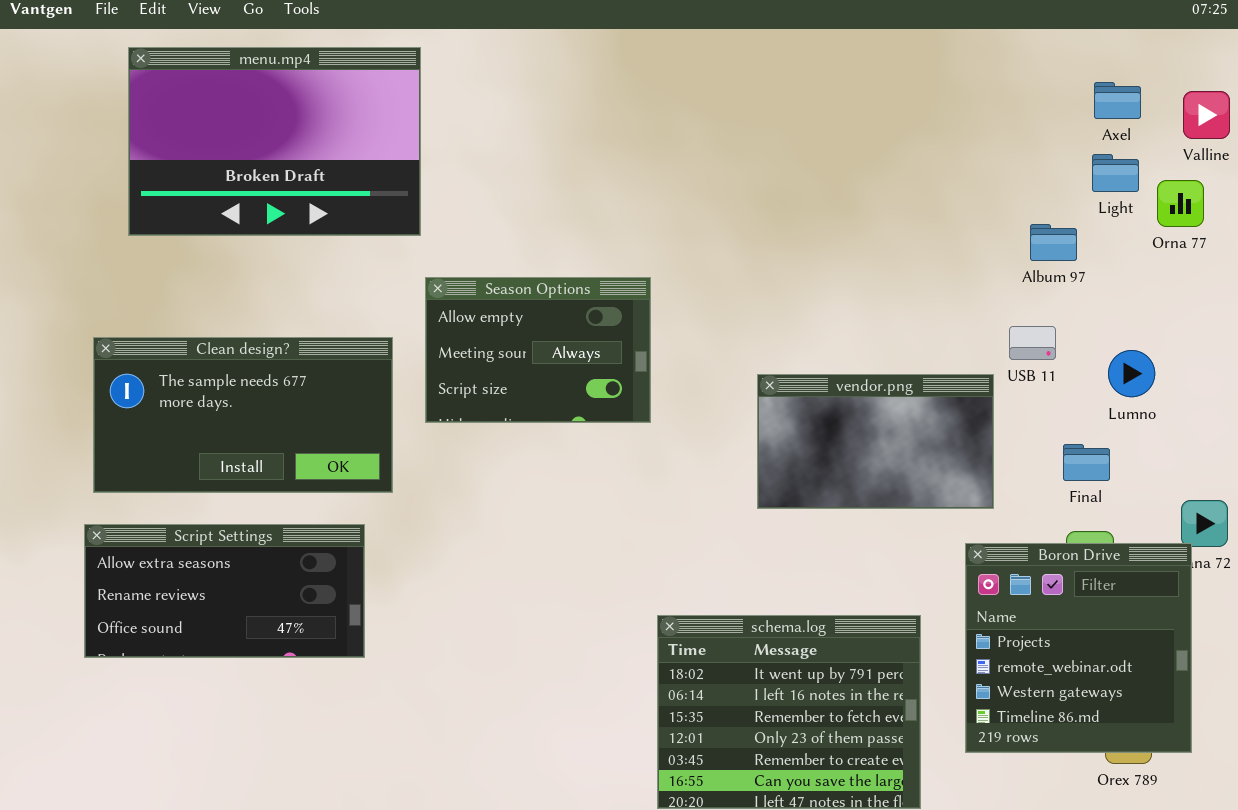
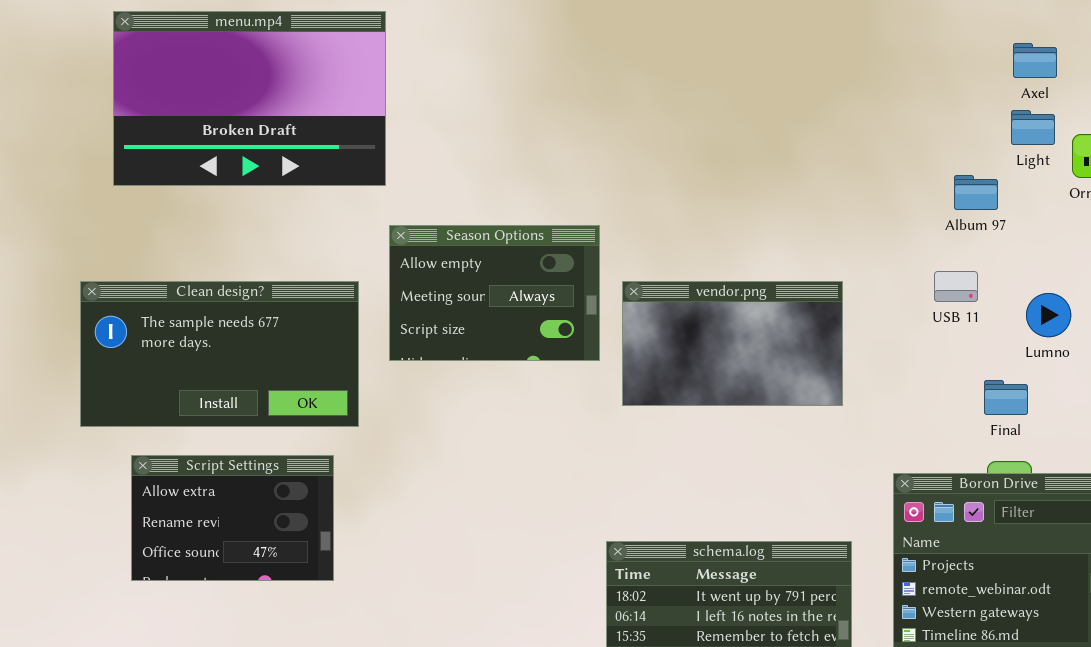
vendor.png: [757,374,994,509] -> [622,281,843,406], moved
Script Settings: [84,524,365,658] -> [131,455,334,581], resized

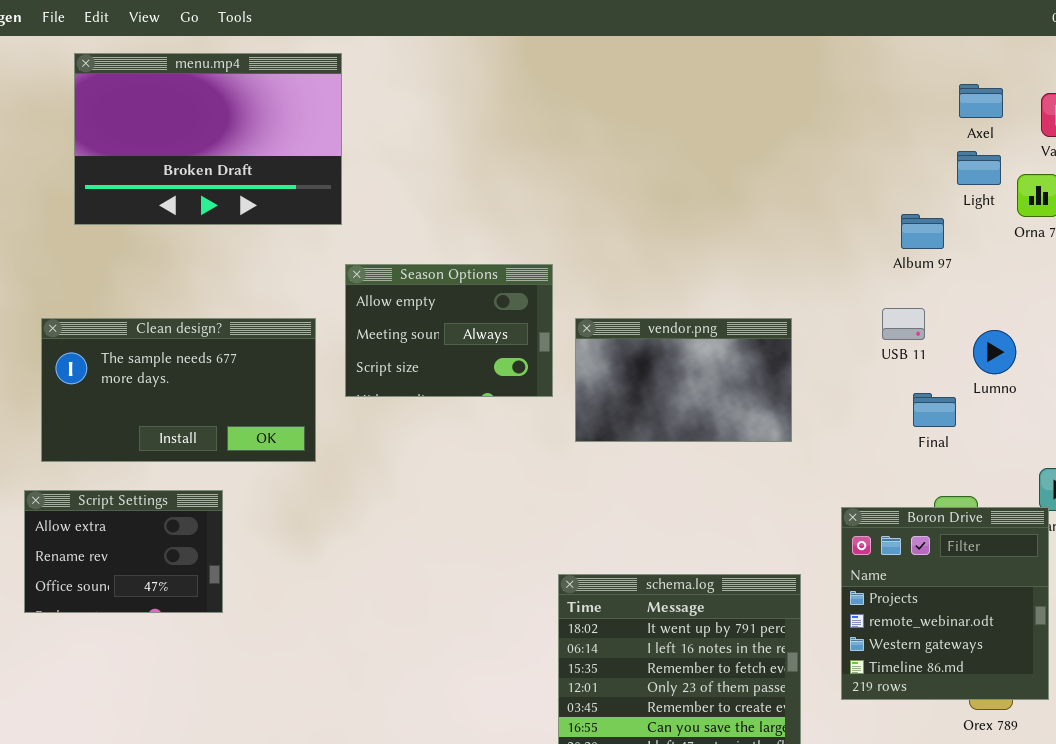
Final: [984,380,1028,415] -> [913,393,956,427], moved
Script Settings: [131,455,334,581] -> [24,490,223,613], moved

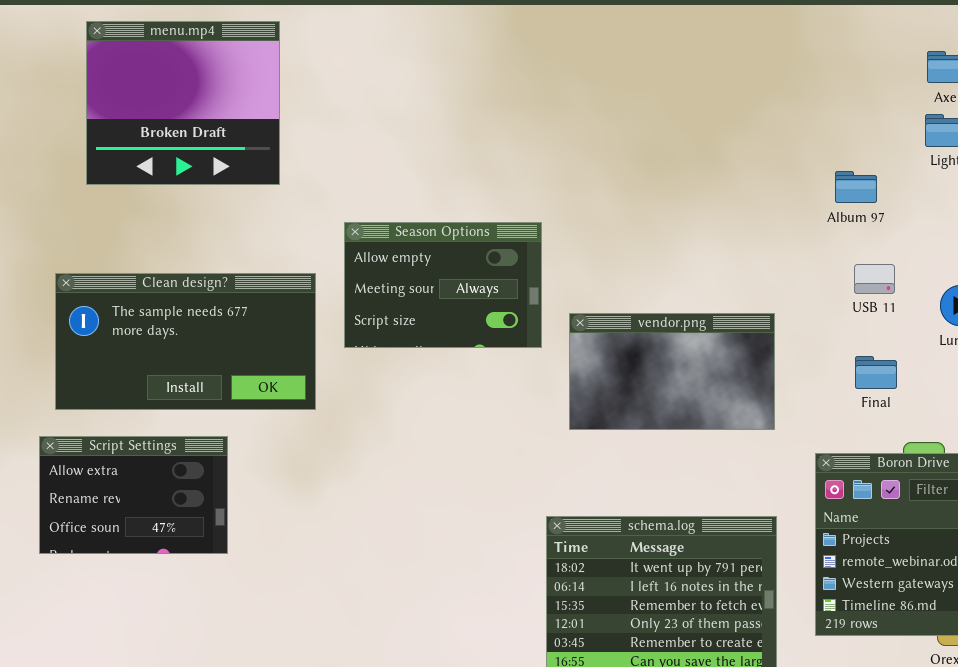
menu.mp4: [74,53,342,225] -> [86,21,280,185], resized
Album 97: [901,214,944,249] -> [835,171,877,203], moved
vendor.png: [575,318,792,442] -> [569,313,775,430], moved
Final: [913,393,956,427] -> [855,356,897,389], moved

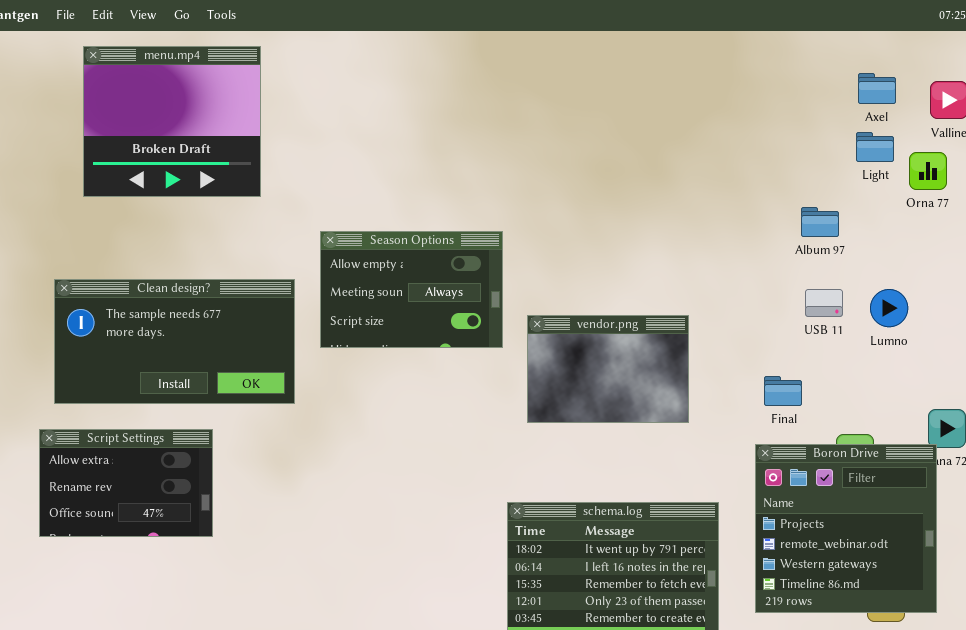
Album 97: [835,171,877,203] -> [801,207,839,237], moved
USB 11: [854,264,895,294] -> [805,289,843,317], moved
vendor.png: [569,313,775,430] -> [527,315,689,423], resized
Final: [855,356,897,389] -> [764,376,802,406], moved

